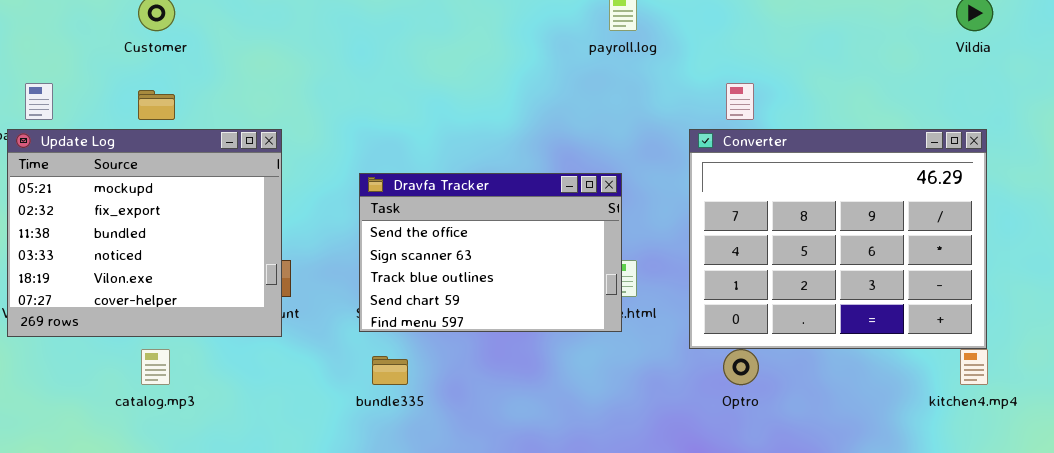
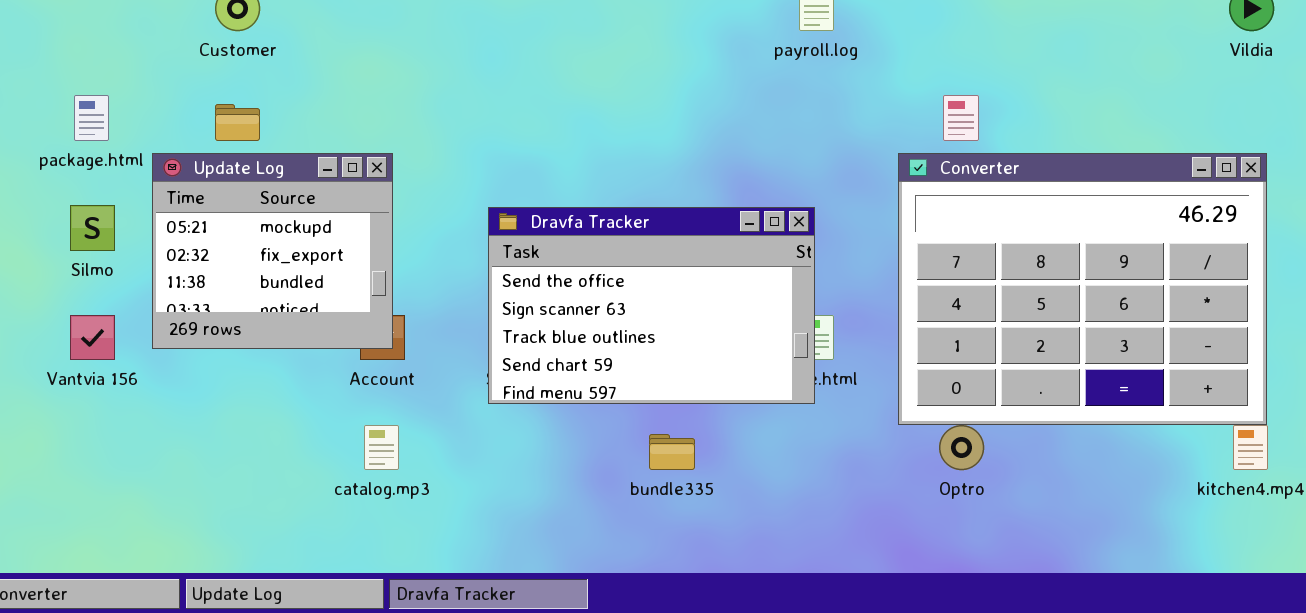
Update Log: [7,129,282,337] -> [152,153,393,349], resized
catalog.mp3: [141,349,170,385] -> [364,425,399,470], moved
bundle335: [372,356,408,385] -> [649,434,695,470], moved

